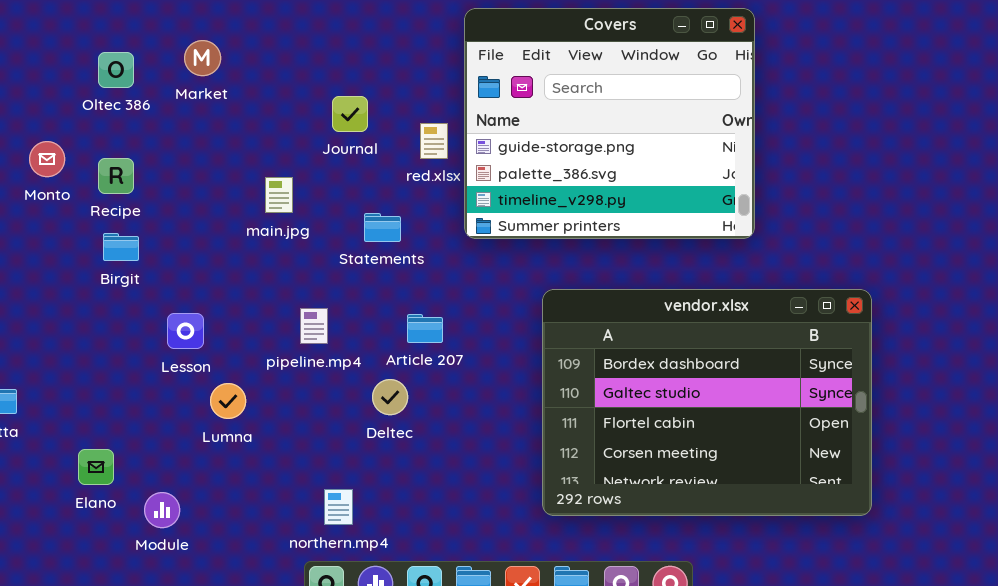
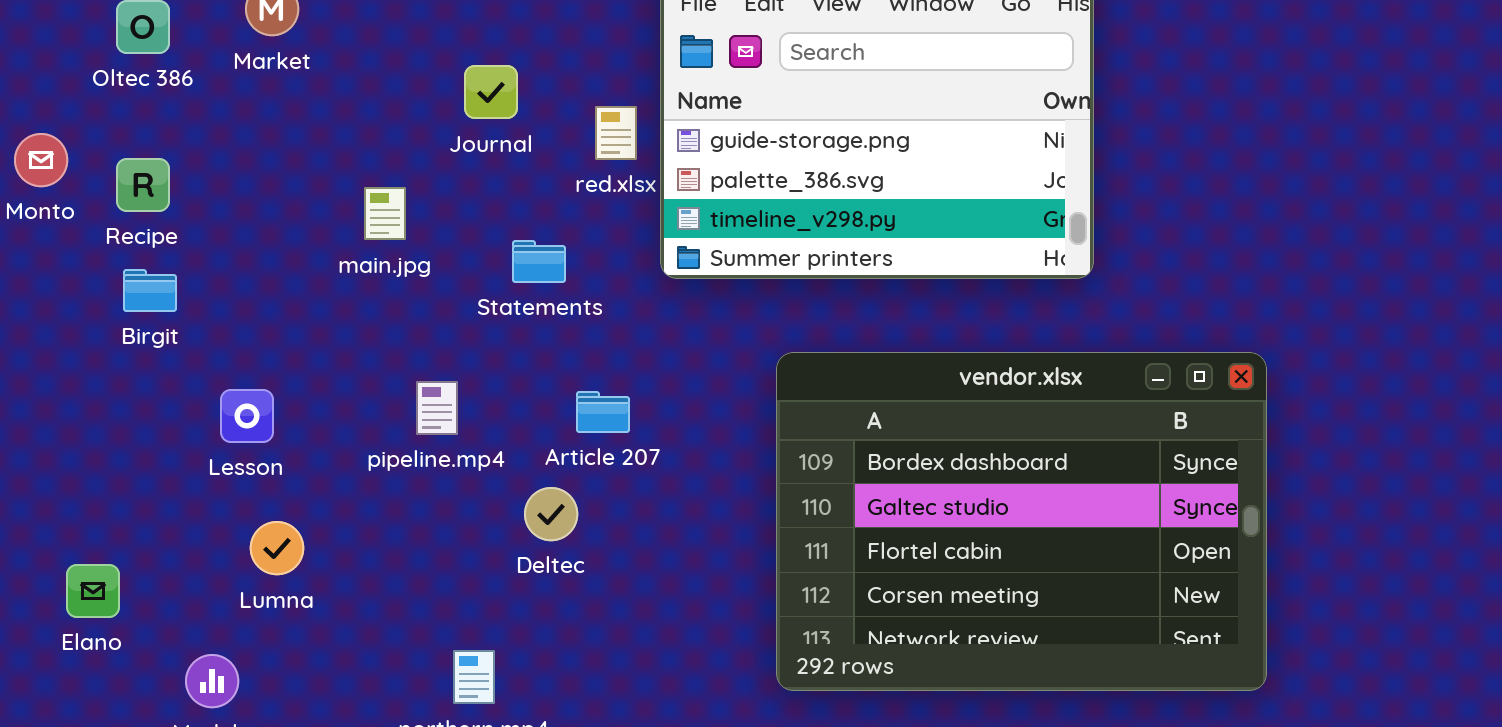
Lumna: [210,383,246,419] -> [250,521,304,575], moved
Elano: [78,449,114,485] -> [66,564,120,618], moved

